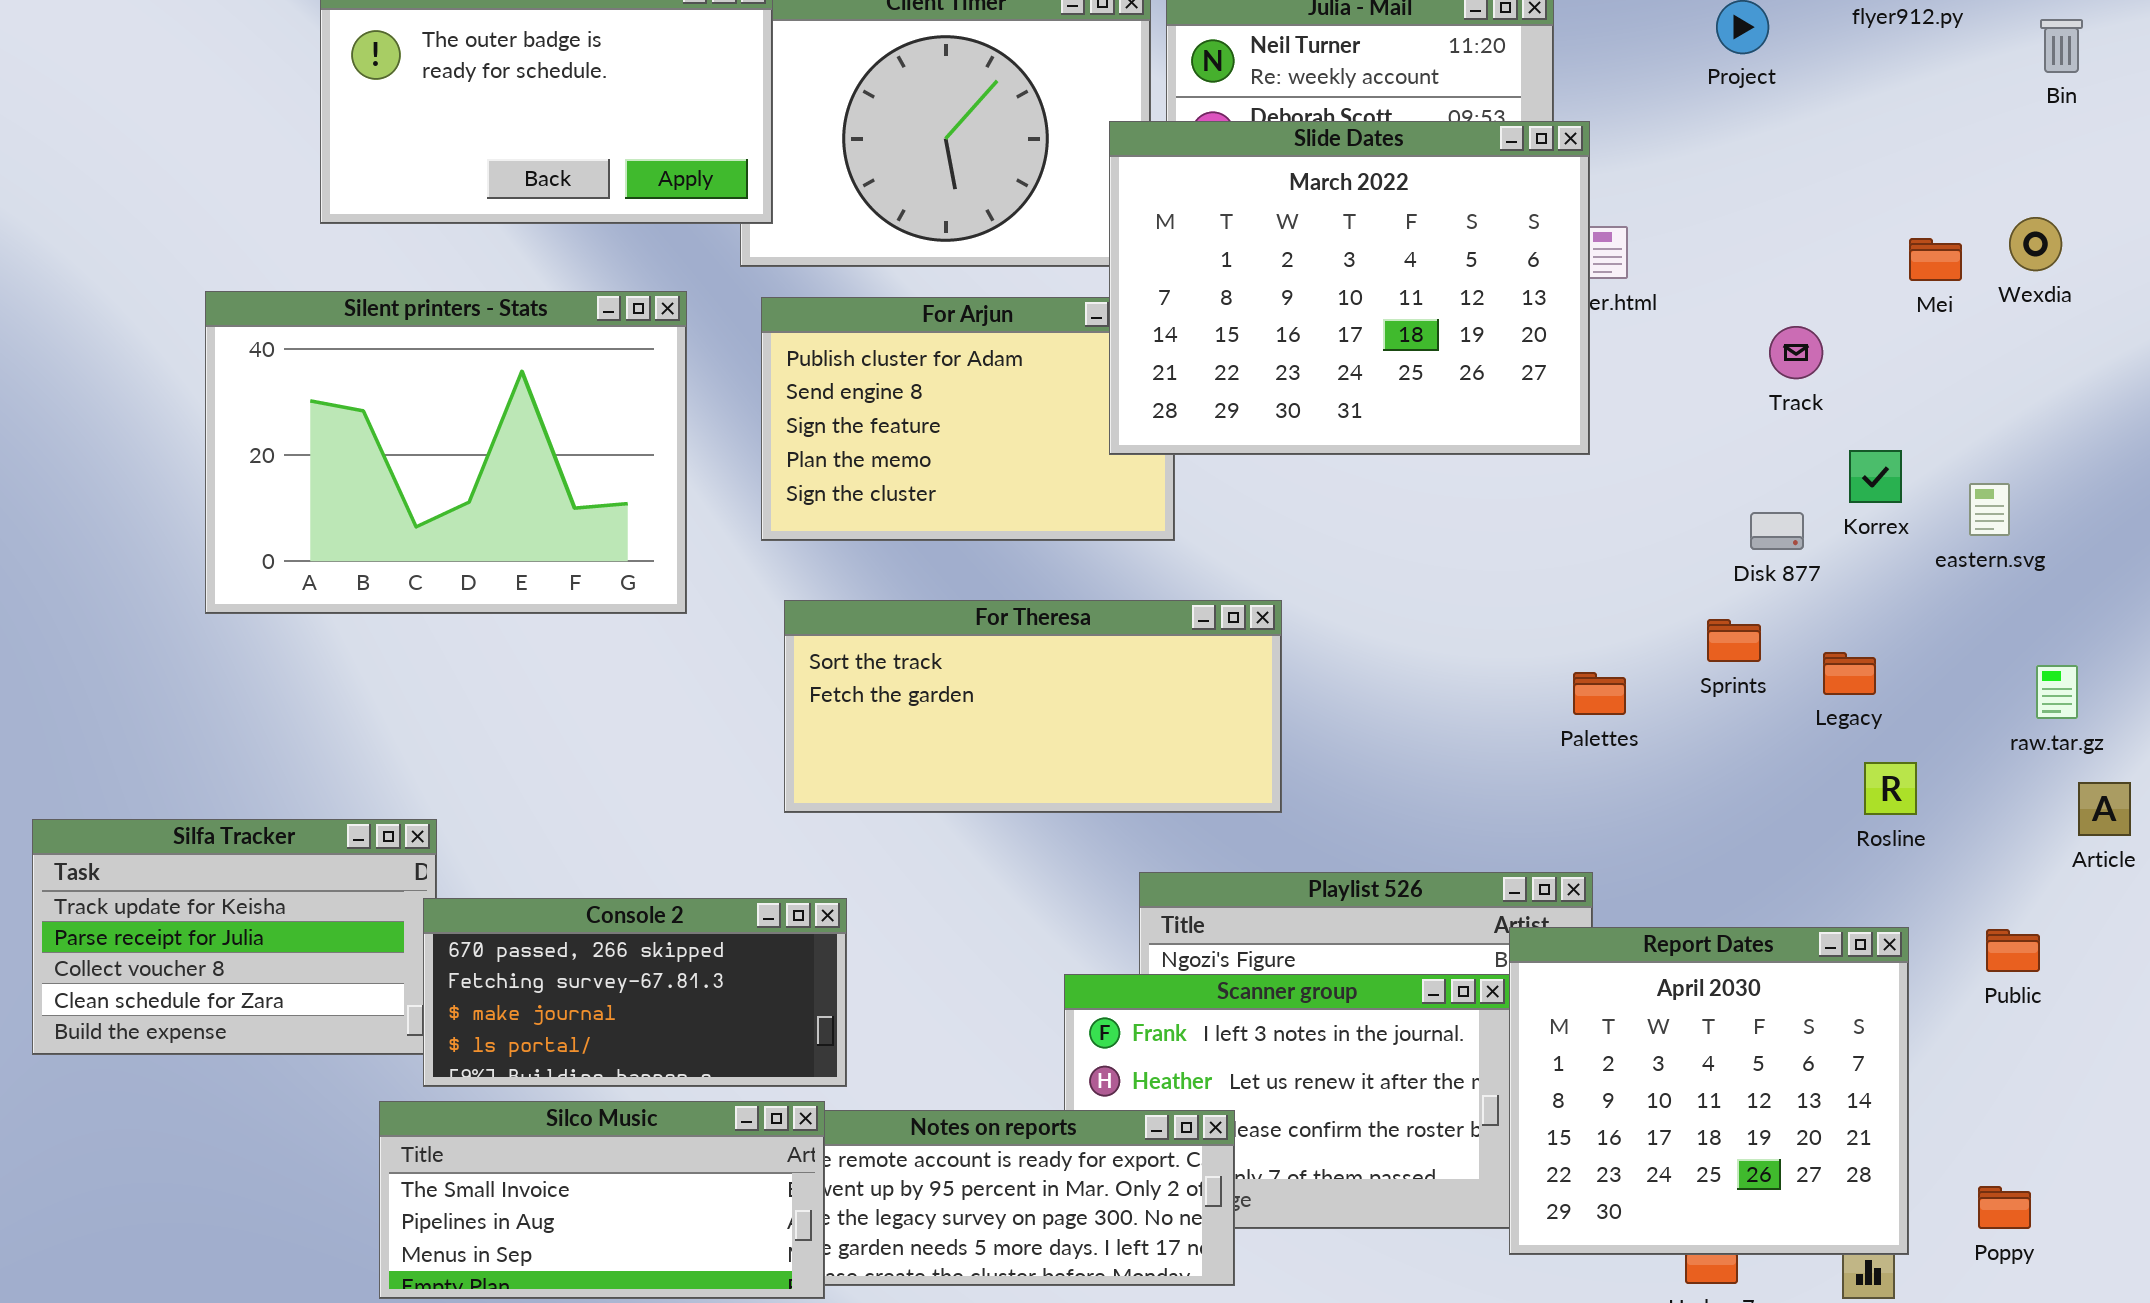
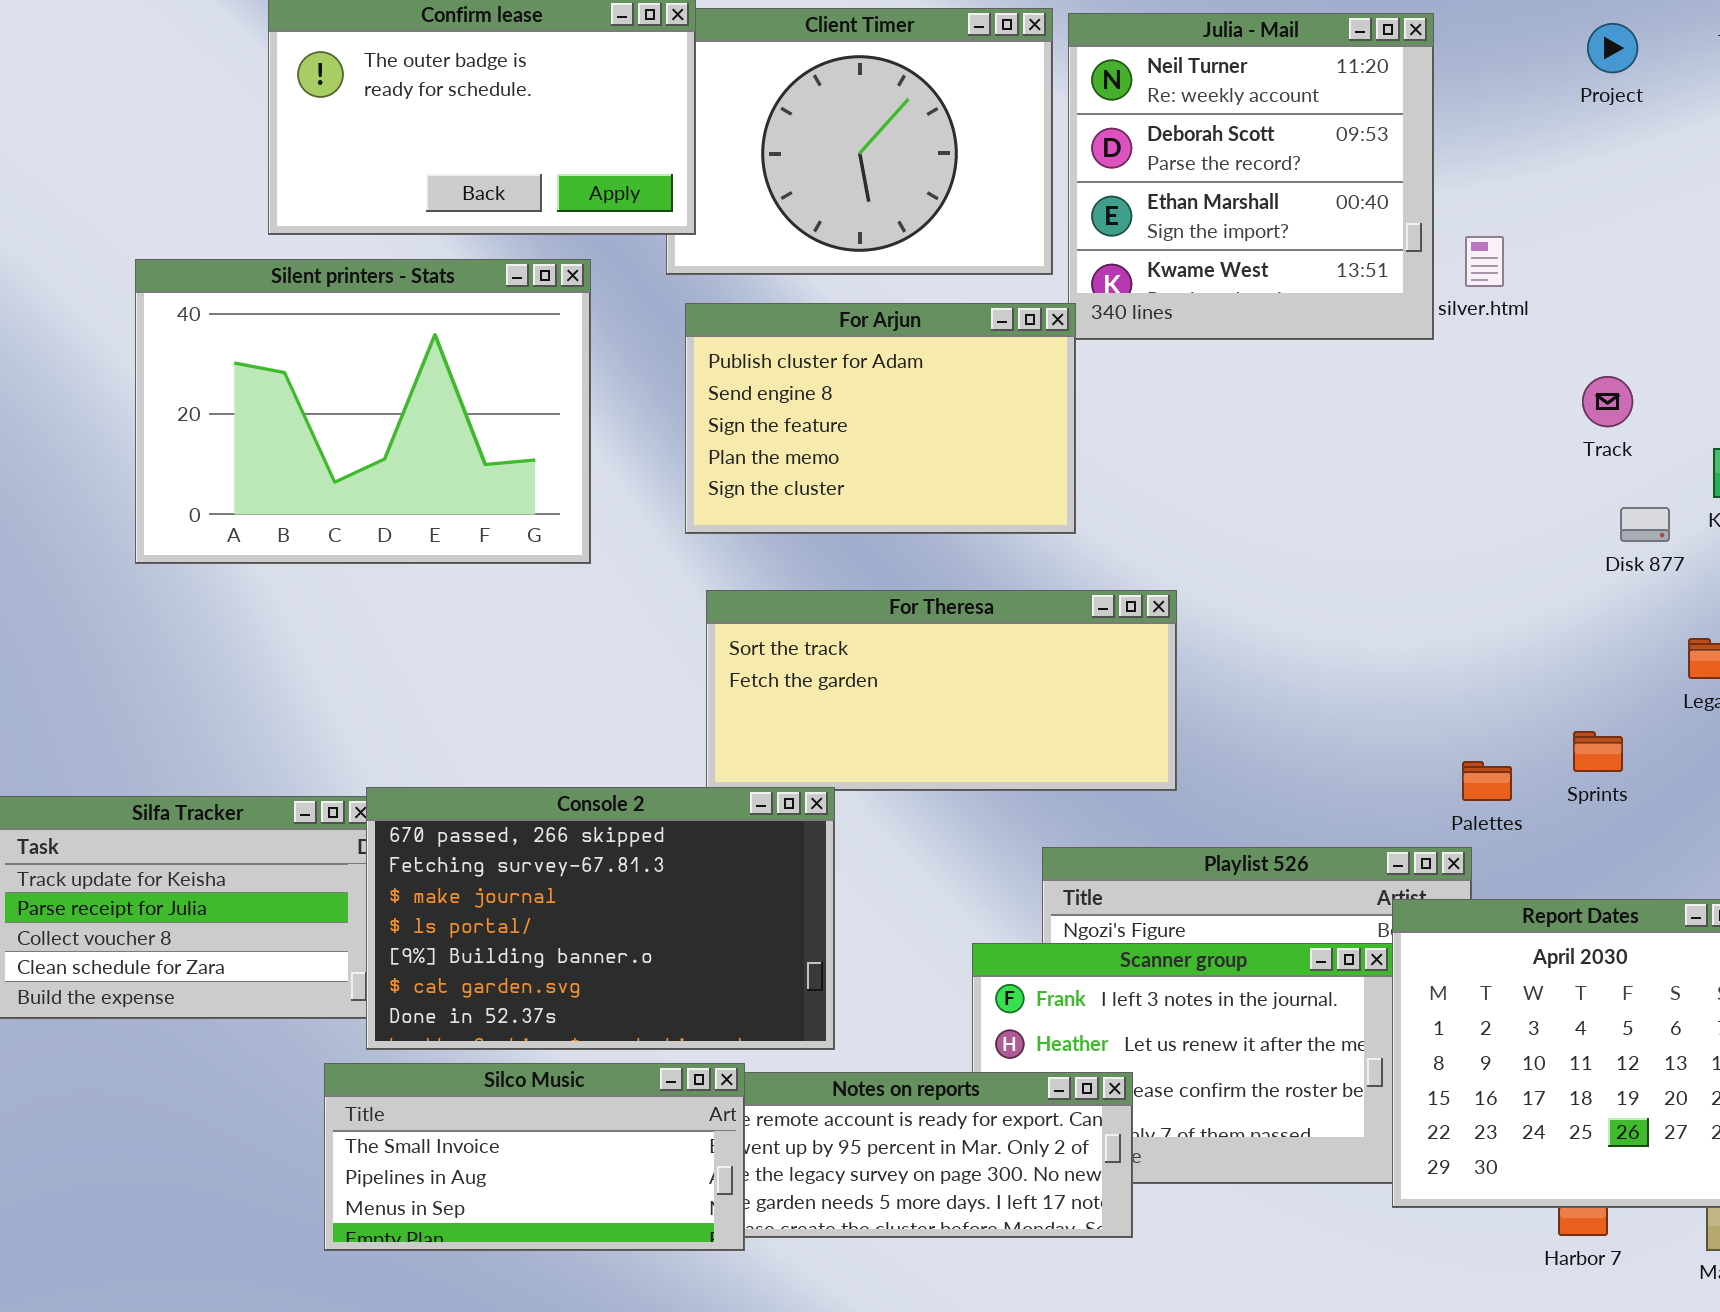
Slide Dates: [1109,121,1590,455] -> none, closed
Silent printers - Stats: [205,291,687,614] -> [135,259,591,564], moved
Track: [1769,326,1823,379] -> [1582,376,1633,427], moved
Sprints: [1707,619,1761,662] -> [1573,731,1623,772], moved
Palettes: [1573,672,1626,715] -> [1462,761,1512,801], moved
Console 2: [423,898,847,1087] -> [366,787,835,1050], resized

